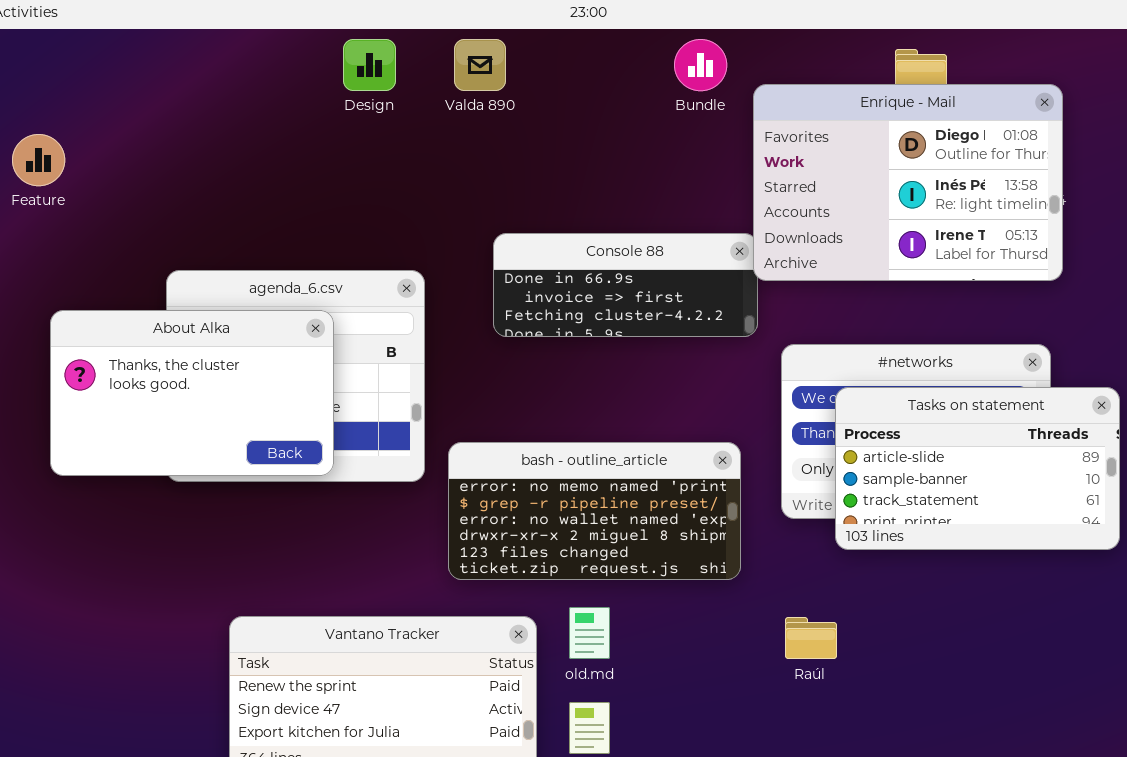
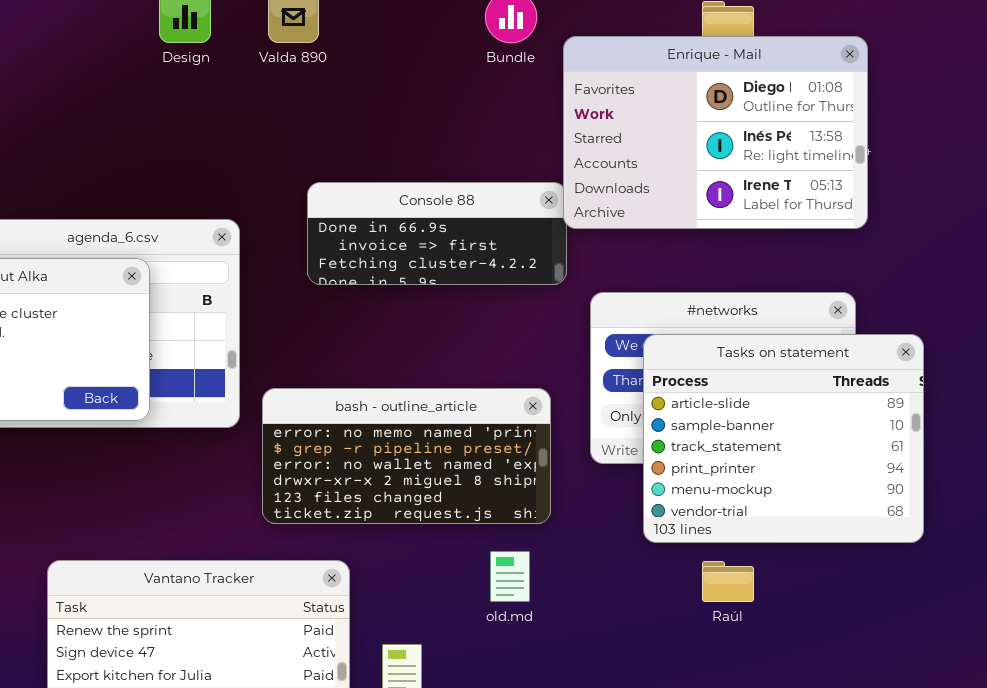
Tasks on statement: [835,387,1120,550] -> [643,334,924,543], resized
old.md: [569,607,610,659] -> [490,551,530,602], moved
Raúl: [785,617,837,659] -> [702,561,754,602], moved

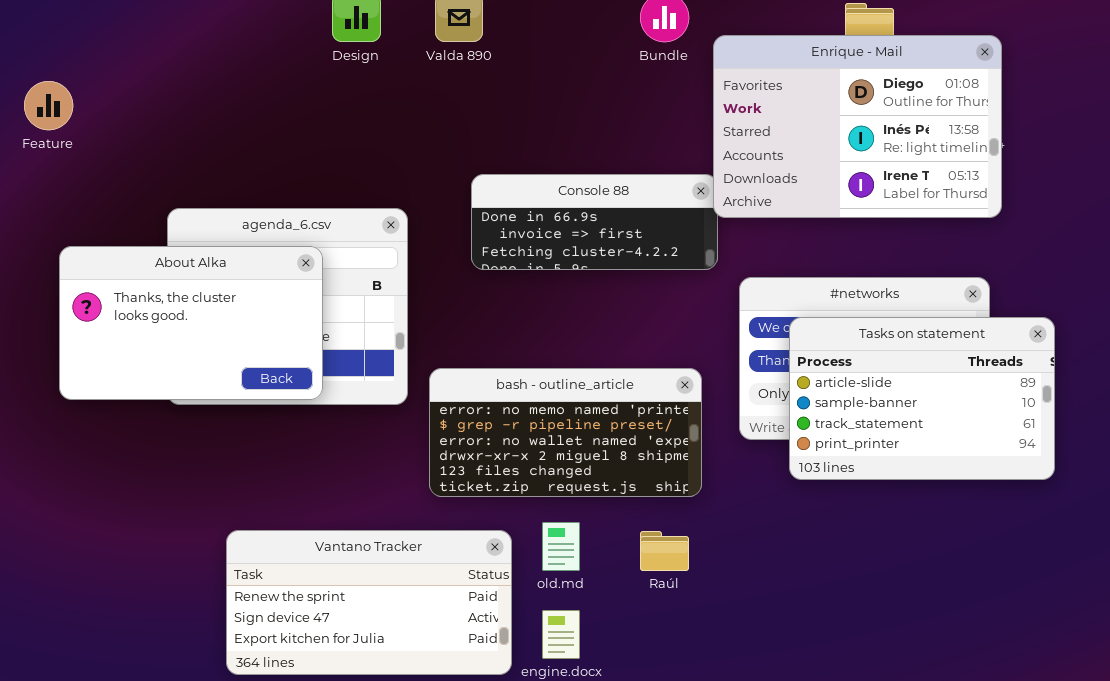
Tasks on statement: [643,334,924,543] -> [789,317,1055,480], resized
old.md: [490,551,530,602] -> [542,522,580,571], moved
Raúl: [702,561,754,602] -> [640,531,689,571], moved

